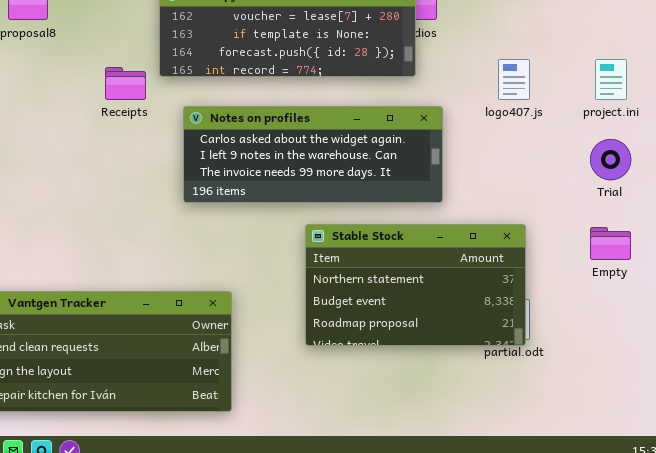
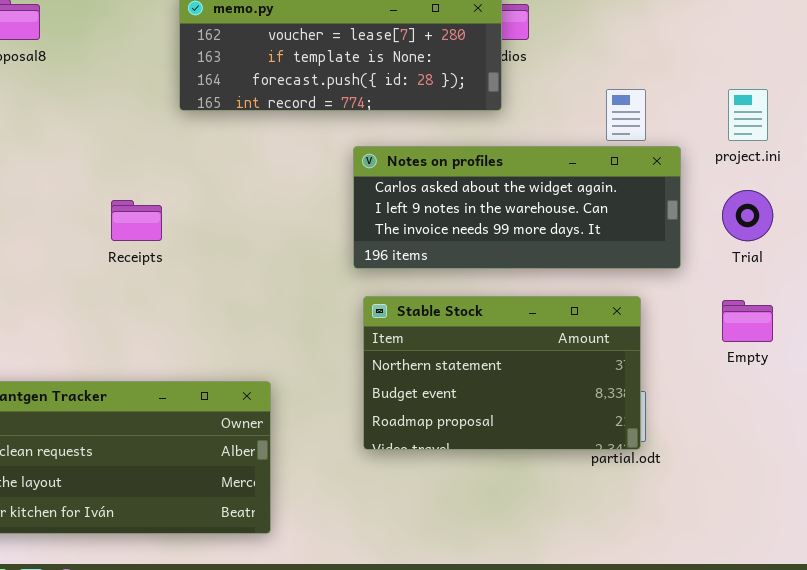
Receipts: [105,67,146,100] -> [111,200,162,241], moved
Notes on profiles: [183,106,443,203] -> [353,146,681,269], moved

